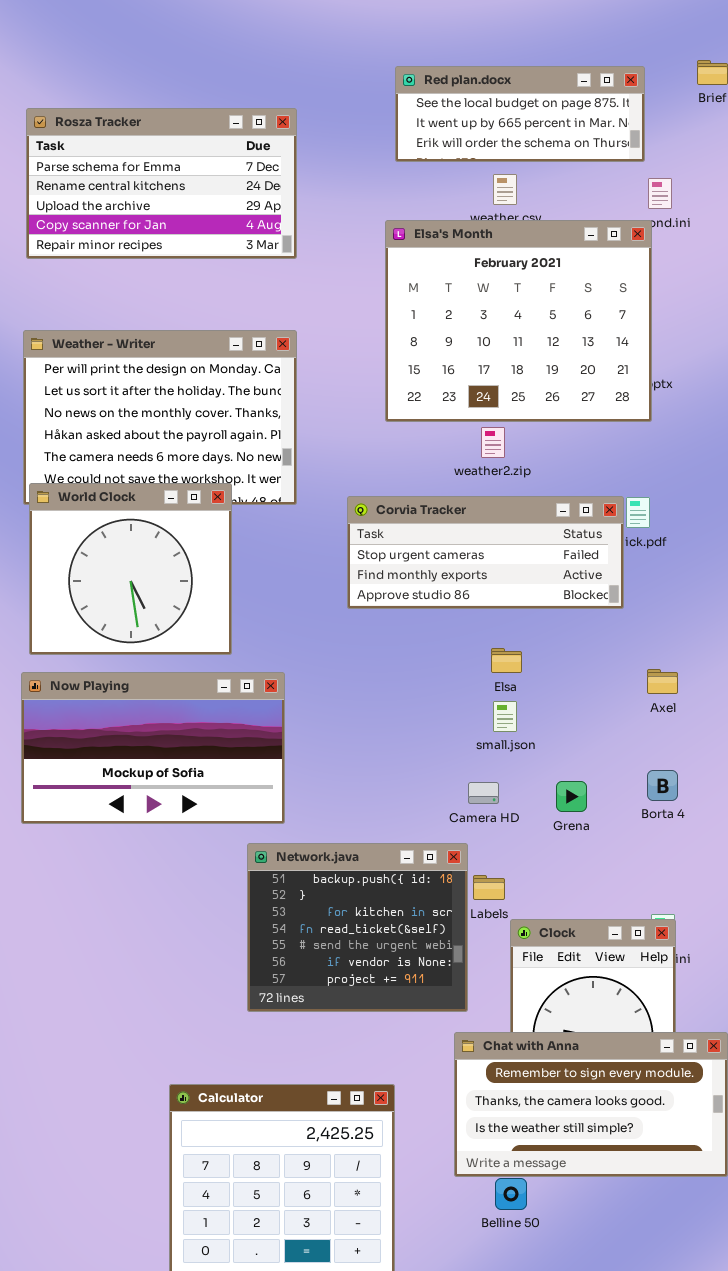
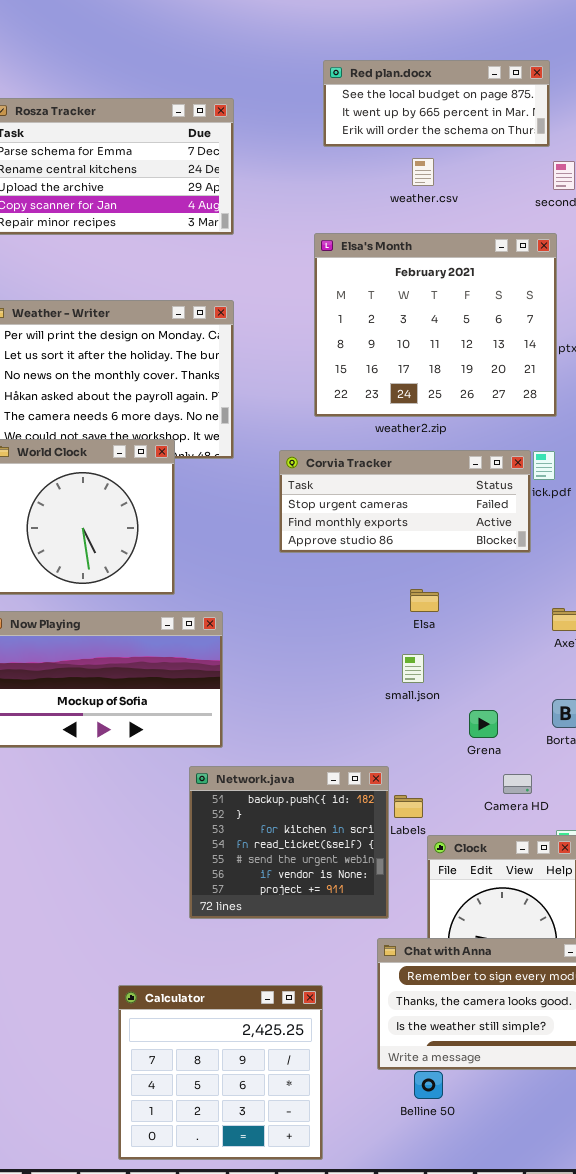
Elsa's Month: [385,220,652,422] -> [314,233,557,417], moved
small.json: [493,701,517,732] -> [402,654,424,683], moved
Camera HD: [468,782,499,804] -> [503,774,532,794], moved

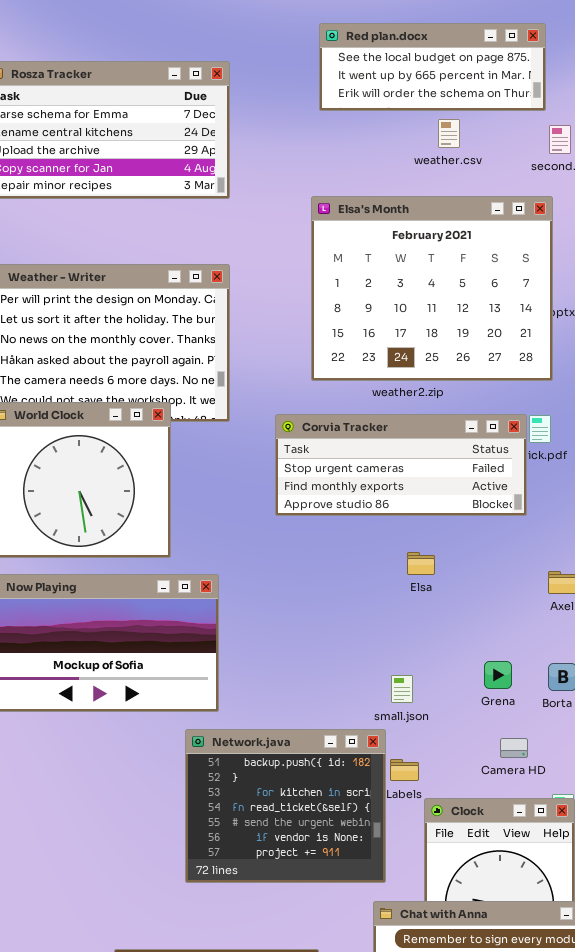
weather.csv: [412,158,434,186] -> [438,119,460,148], moved
small.json: [402,654,424,683] -> [391,675,413,703], moved
Grena: [469,710,498,738] -> [484,661,512,689], moved

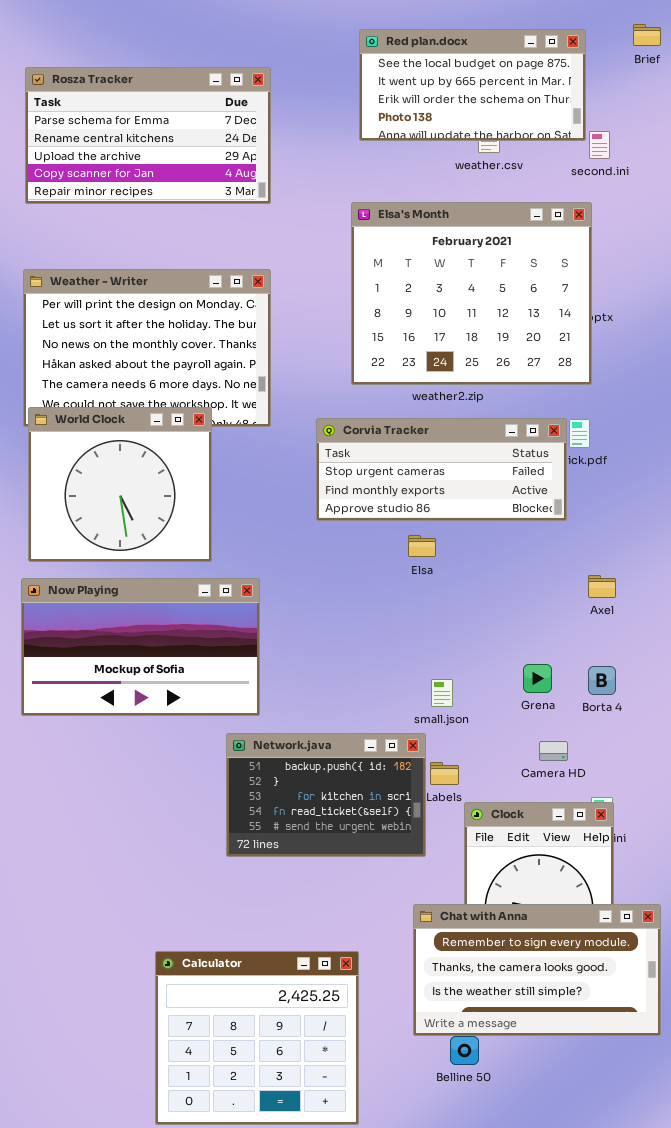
Red plan.docx: [319,23,546,111] -> [359,29,586,141], resized
Elsa: [407,552,435,575] -> [408,535,436,557], moved
Network.java: [185,729,386,883] -> [226,733,426,857], resized

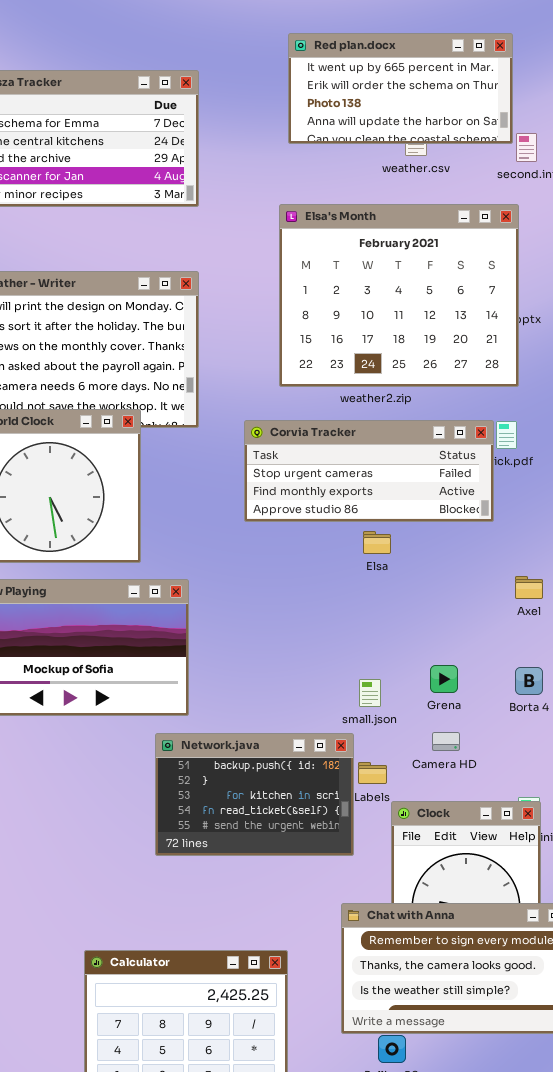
Red plan.docx: [359,29,586,141] -> [288,33,513,144], scrolled down 1 row
Elsa: [408,535,436,557] -> [363,531,391,554], moved
Grena: [523,664,552,693] -> [430,665,458,693], moved
Camera HD: [539,741,568,761] -> [432,732,460,751], moved

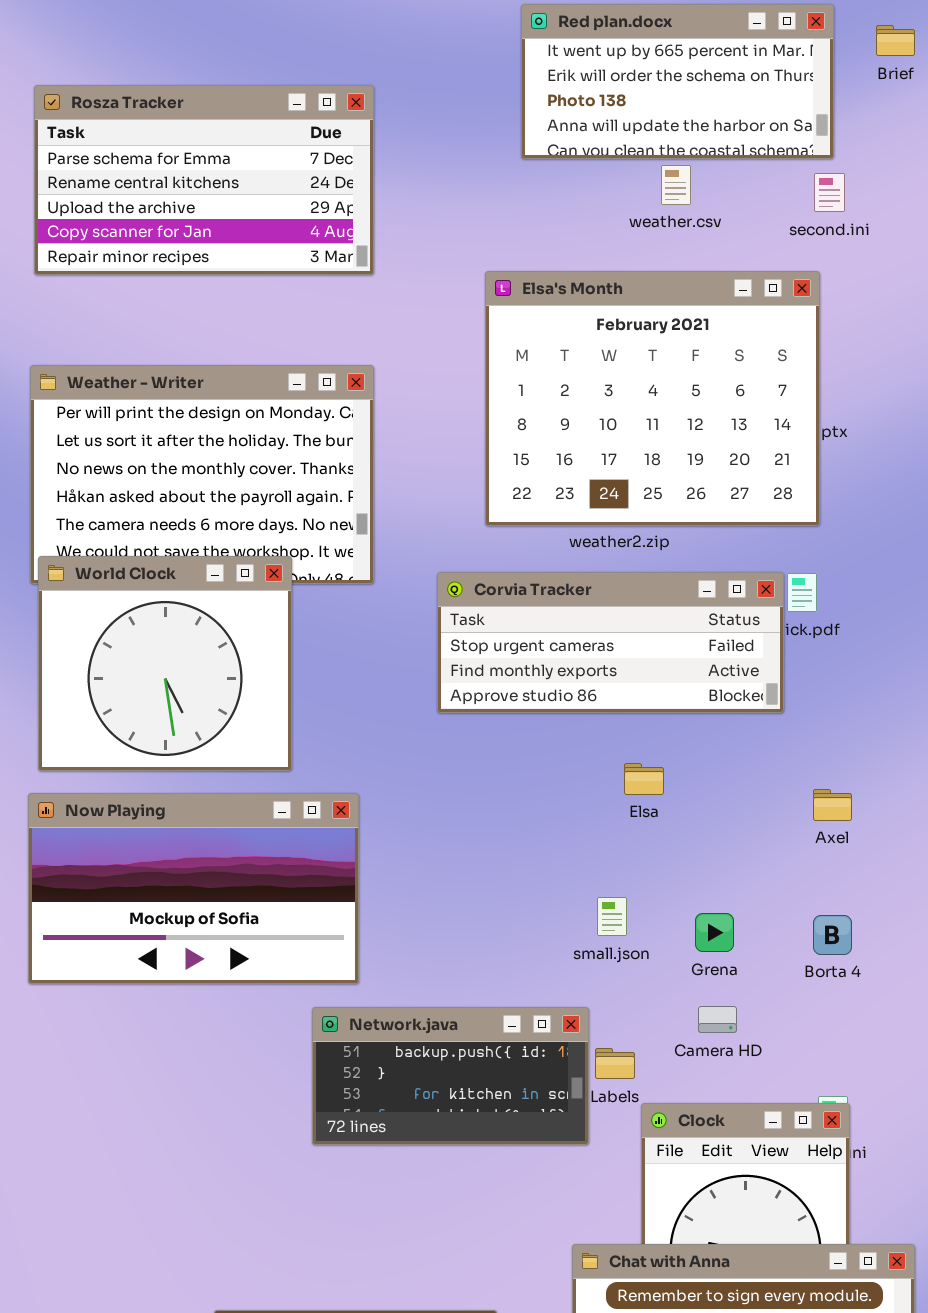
Red plan.docx: [288,33,513,144] -> [521,4,834,159], moved
Elsa: [363,531,391,554] -> [624,763,664,795], moved
small.json: [359,679,381,707] -> [597,897,627,936], moved
Network.java: [155,733,354,856] -> [312,1007,589,1145], resized

